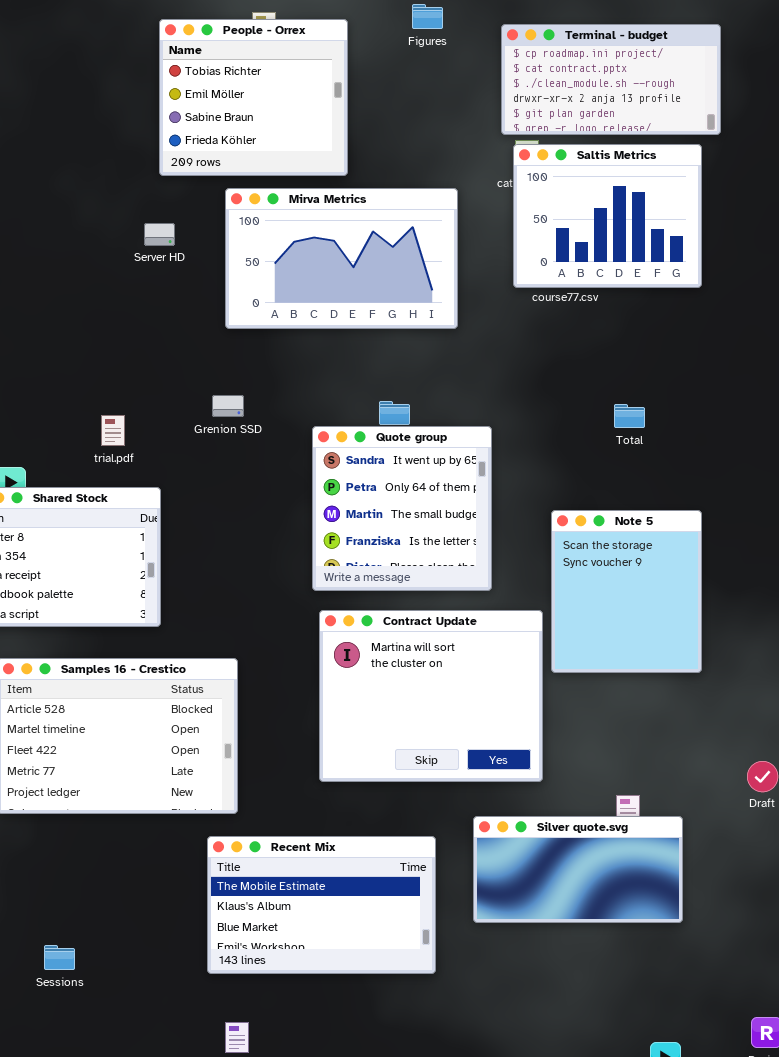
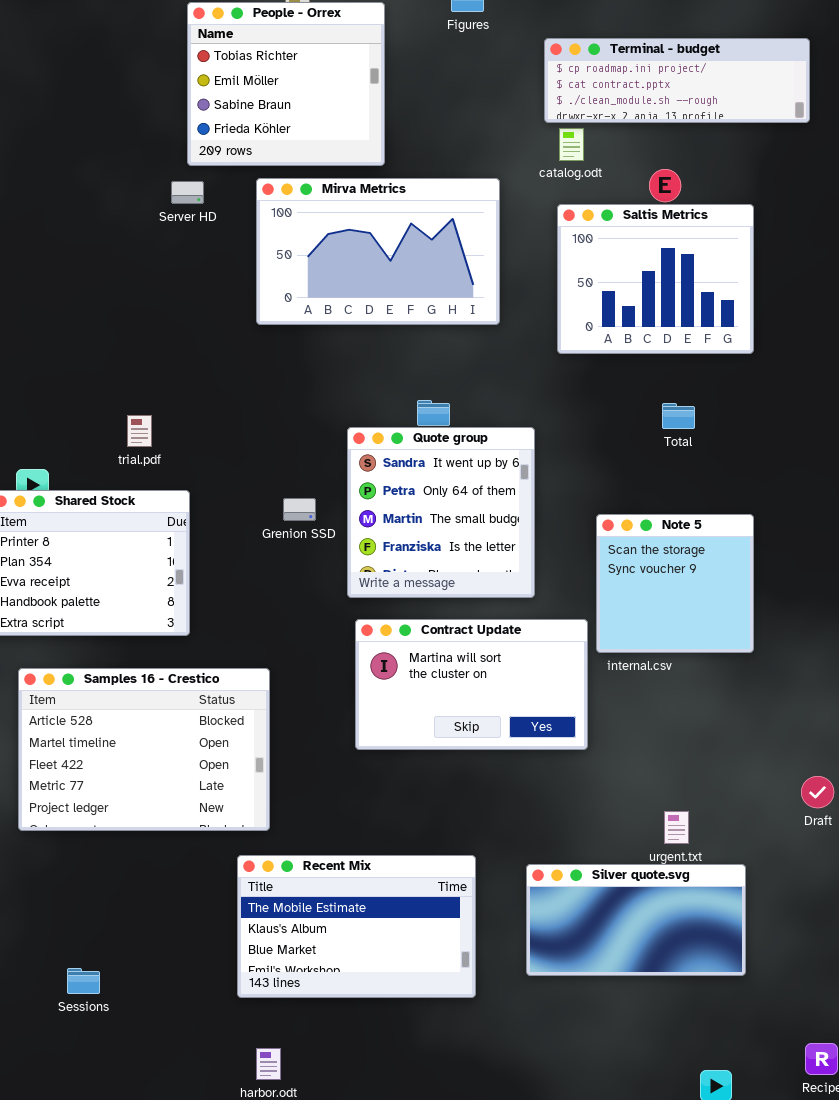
Terminal - budget: [501,24,721,135] -> [544,38,810,123], resized
Saltis Metrics: [513,144,702,288] -> [557,204,754,354], moved
Server HD: [144,223,175,246] -> [171,181,204,204], moved
Grenion SSD: [212,395,244,417] -> [283,498,316,521], moved
Note 5: [551,510,702,673] -> [596,514,754,653], resized
Contract Update: [319,610,543,782] -> [355,619,588,750], resized
Silver quote.svg: [473,816,683,923] -> [526,864,746,976], moved

